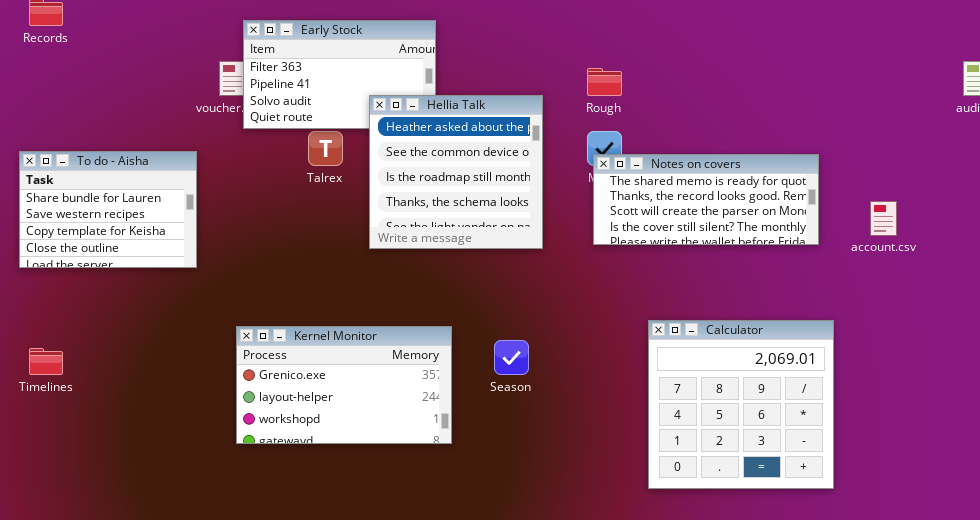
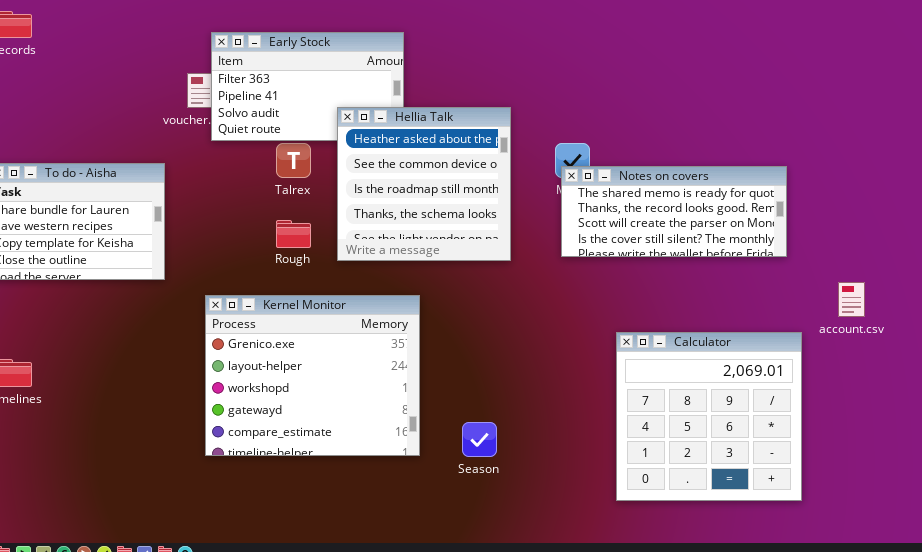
Rough: [587,68,622,96] -> [276,220,311,248], moved
account.csv: [870,201,897,236] -> [838,282,865,317], moved
Kernel Monitor: [236,326,452,444] -> [205,295,420,456], resized
Season: [494,340,529,375] -> [462,422,497,457], moved

